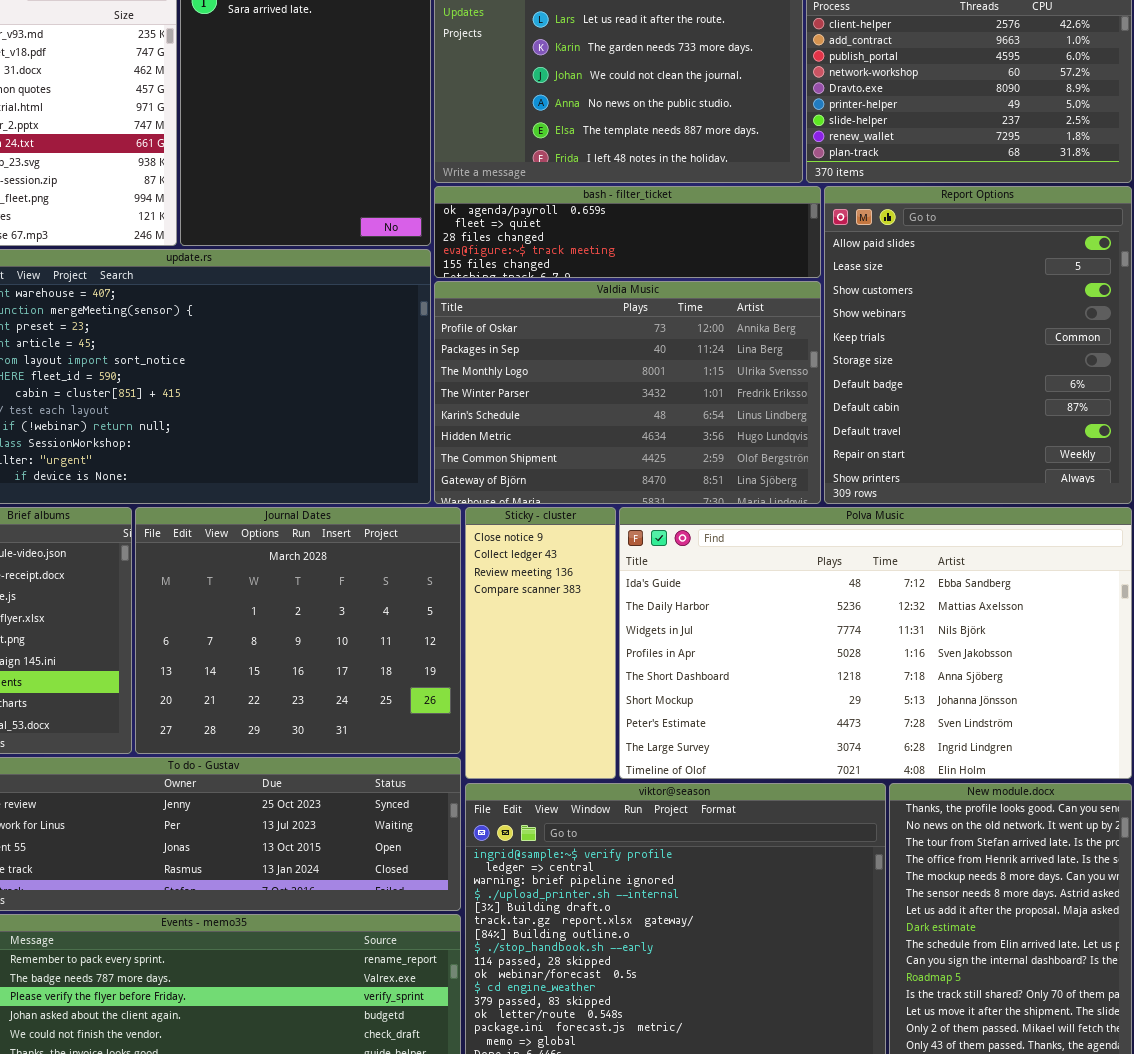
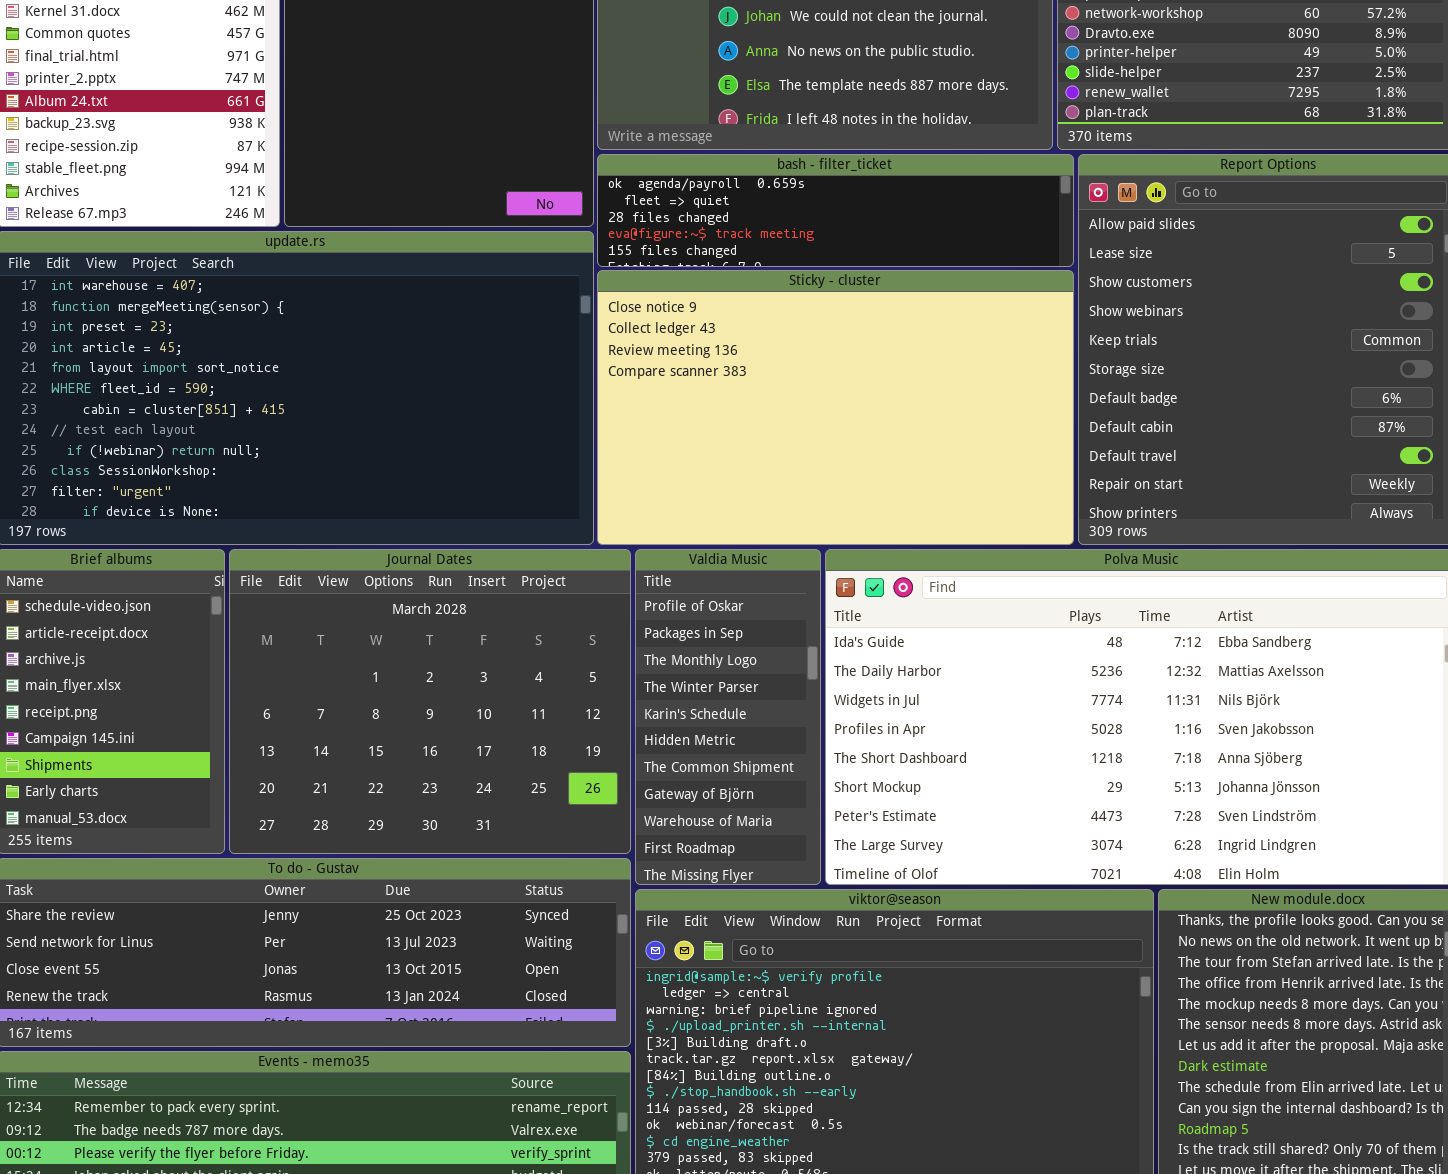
Valdia Music: [434,281,821,504] -> [635,549,821,885], moved, resized
Sticky - cluster: [465,507,616,779] -> [597,270,1074,545], moved, resized

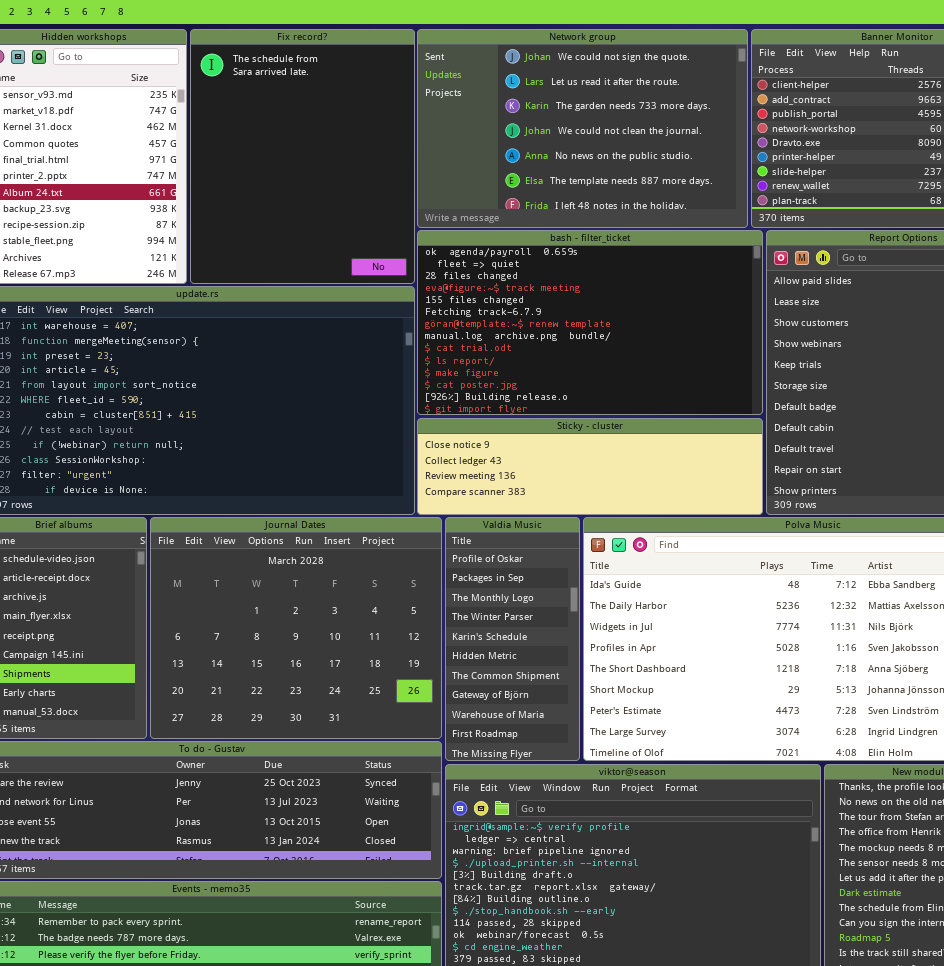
bash - filter_ticket: [597,154,1074,267] -> [417,230,763,415], resized
Sticky - cluster: [597,270,1074,545] -> [417,418,763,515], resized

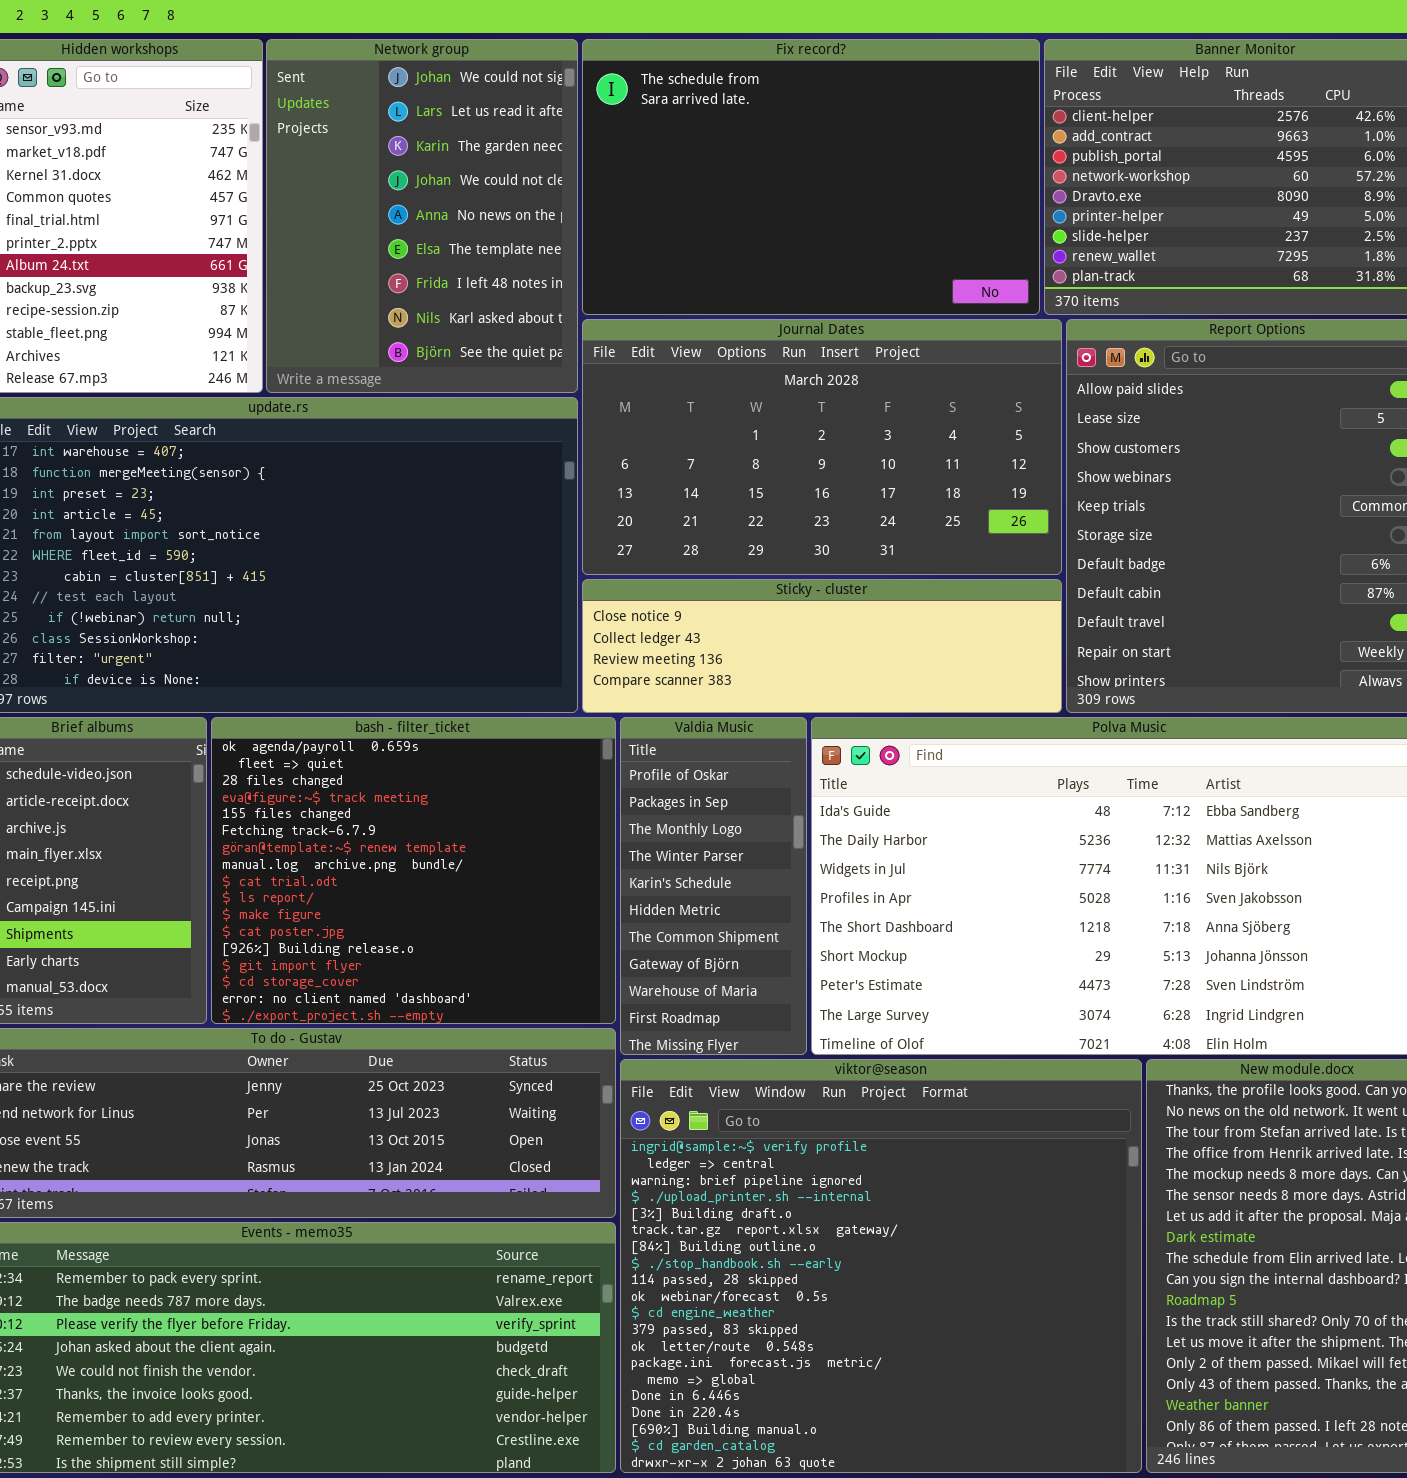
Fix record?: [190,29,415,284] -> [582,39,1040,315], moved, resized
Network group: [417,29,748,228] -> [266,39,578,393], moved, resized
bash - filter_ticket: [417,230,763,415] -> [211,717,616,1024], moved, resized
Journal Dates: [150,517,442,739] -> [582,319,1062,575], moved, resized

